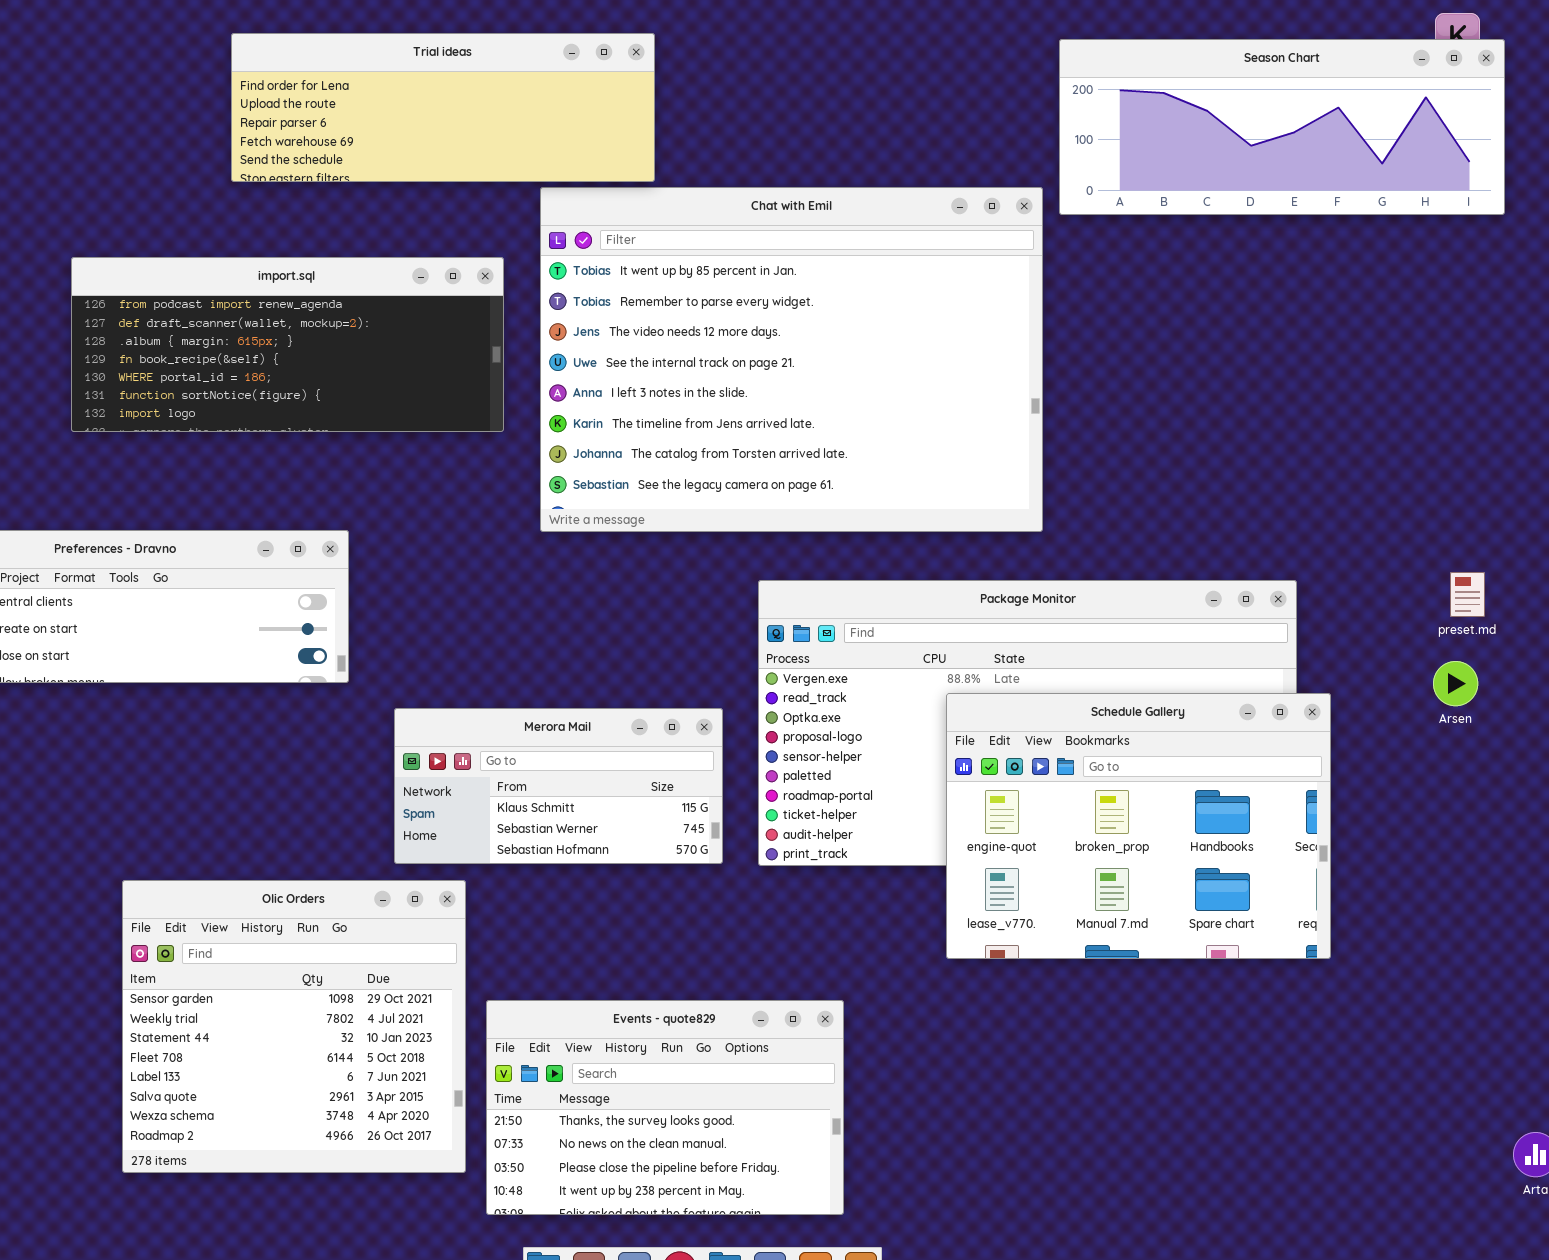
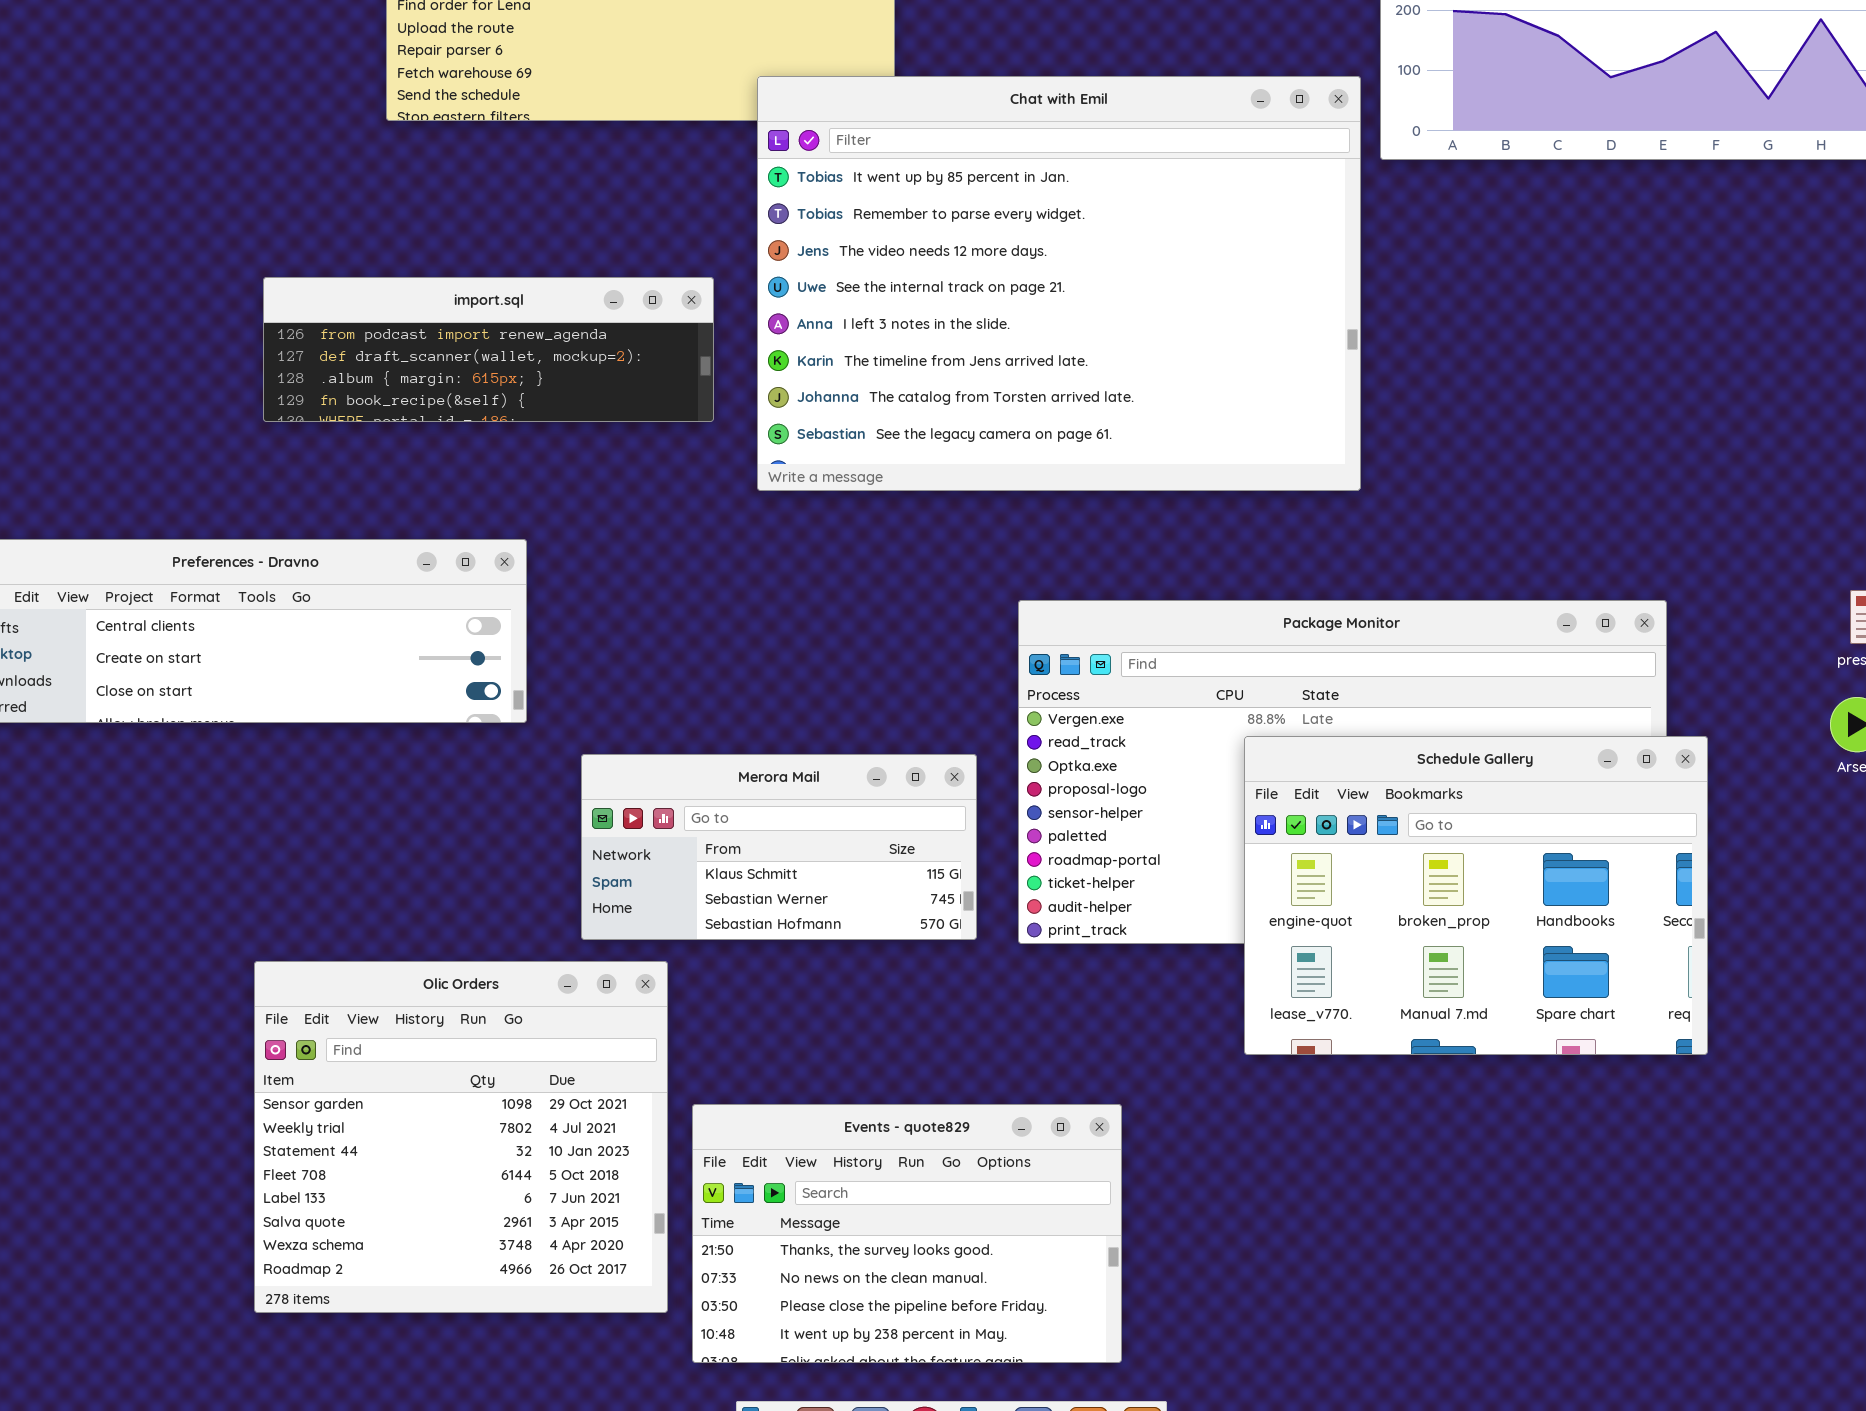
Chat with Emil: [540,187,1043,532] -> [757,76,1361,491], moved
import.sql: [71,257,504,432] -> [263,277,714,422], resized

